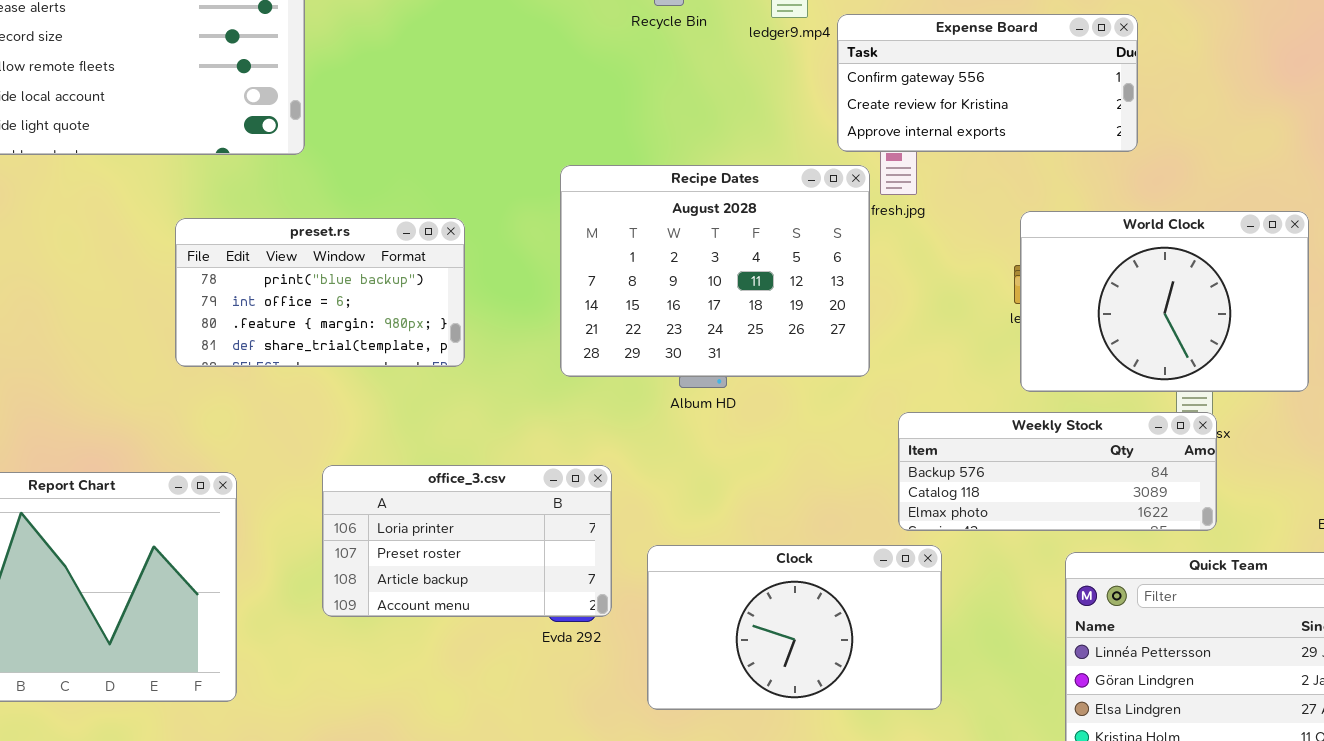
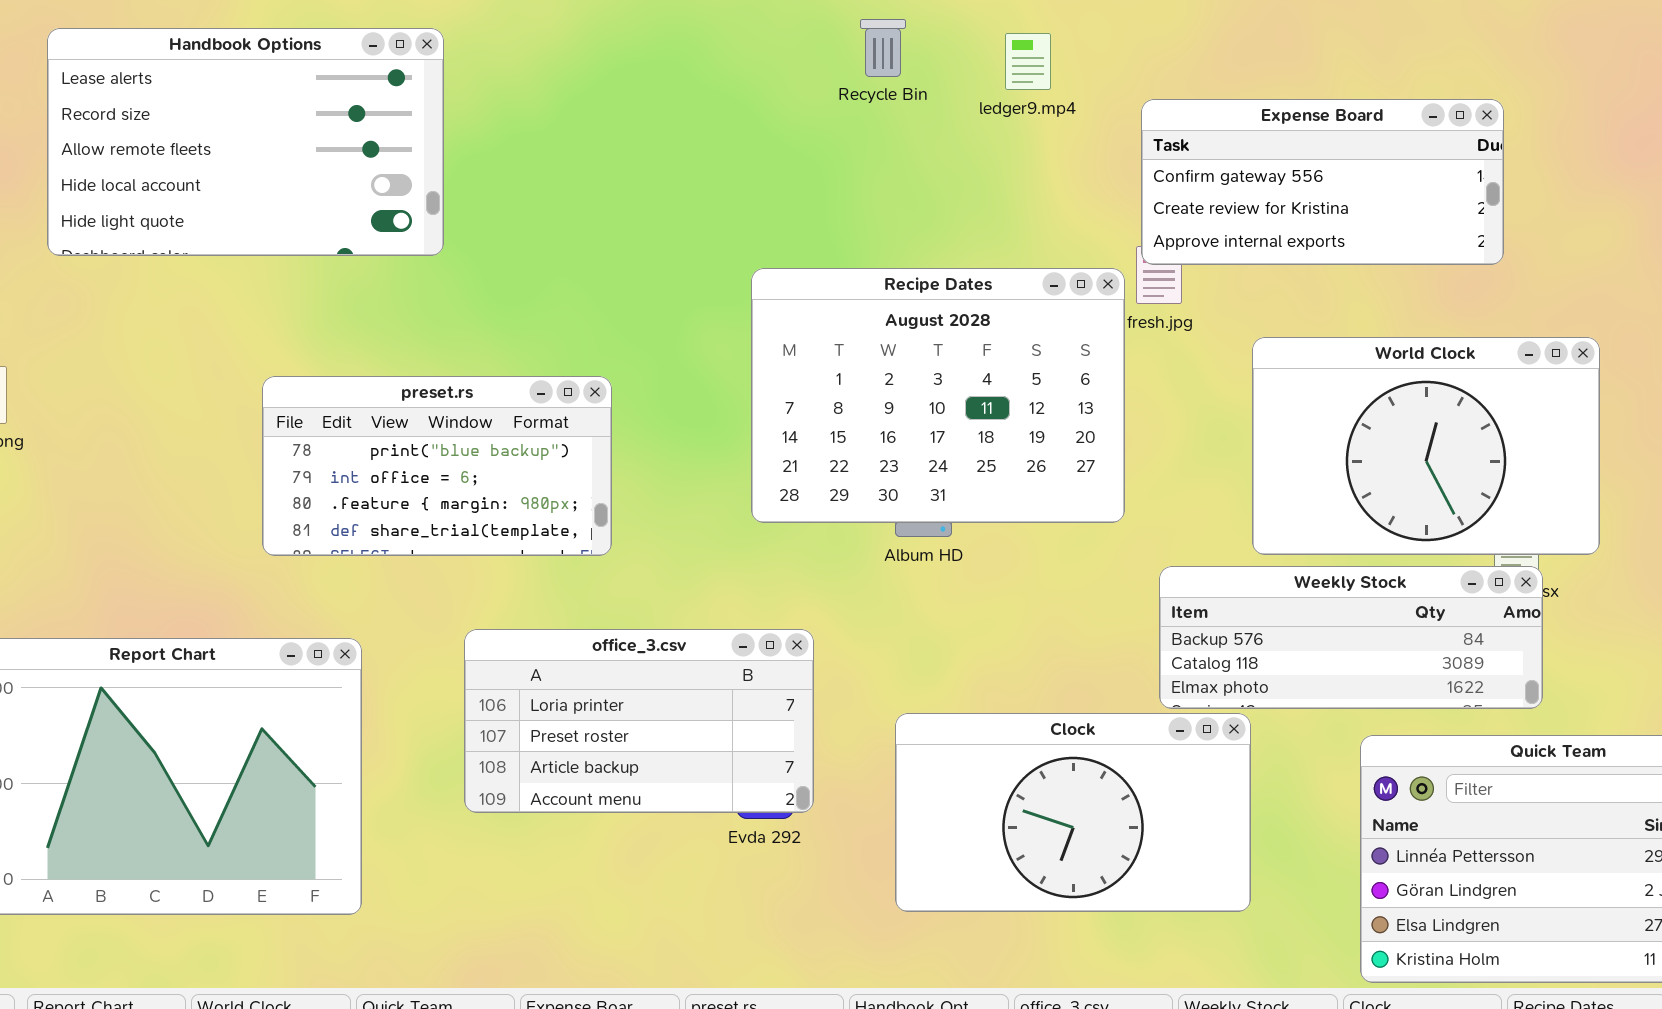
Expense Board: [837,14,1138,152] -> [1141,99,1504,265], moved
World Clock: [1020,211,1309,392] -> [1252,337,1600,555], moved
preset.rs: [175,218,465,367] -> [262,376,612,556], moved
Clock: [647,545,942,710] -> [895,713,1251,912], moved

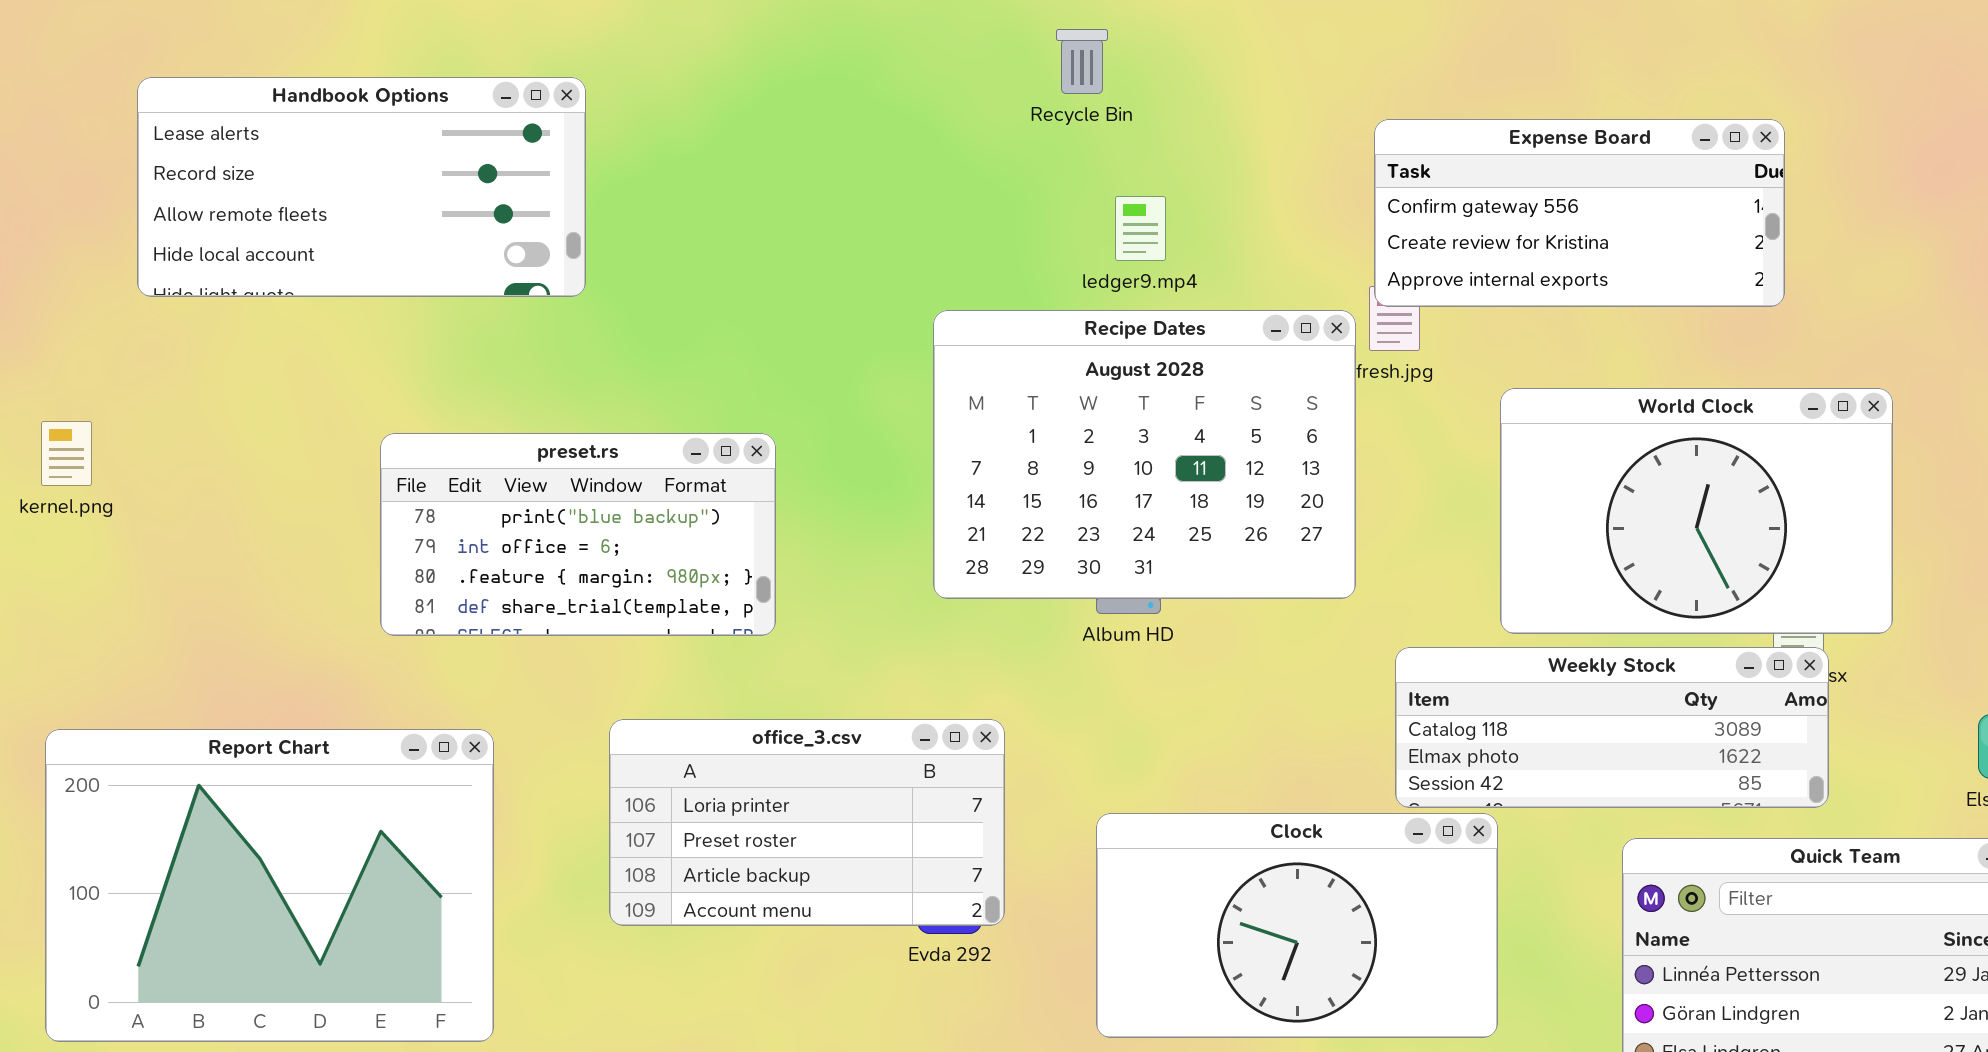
Handbook Options: [47,28,444,256] -> [137,77,586,297], resized
ledger9.mp4: [1005,33,1051,90] -> [1115,196,1166,261], moved
Weekly Stock: [1159,566,1543,709] -> [1395,647,1829,808], scrolled down 1 row

